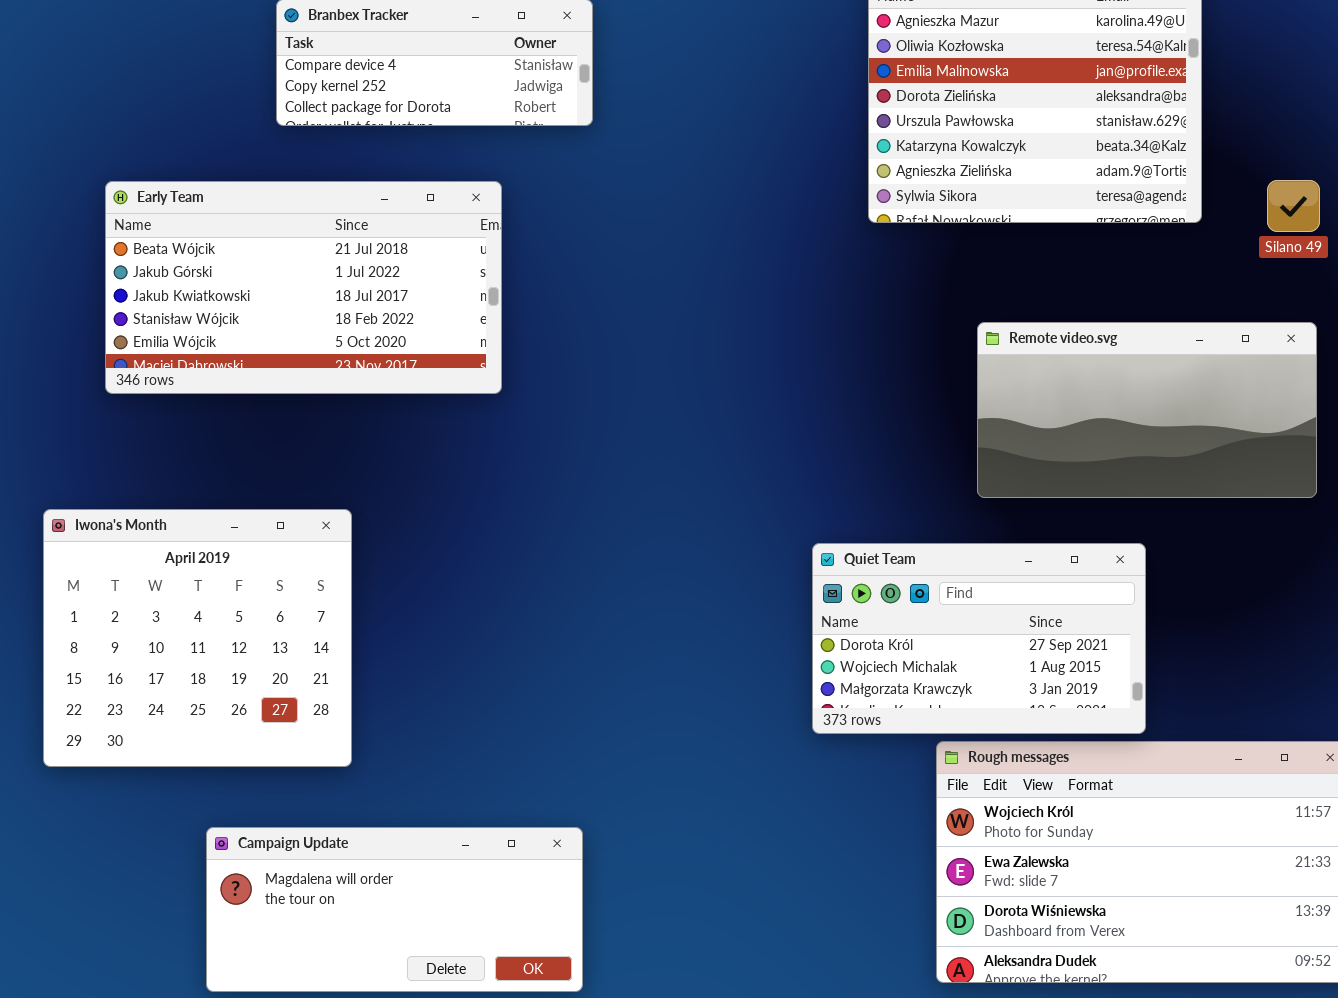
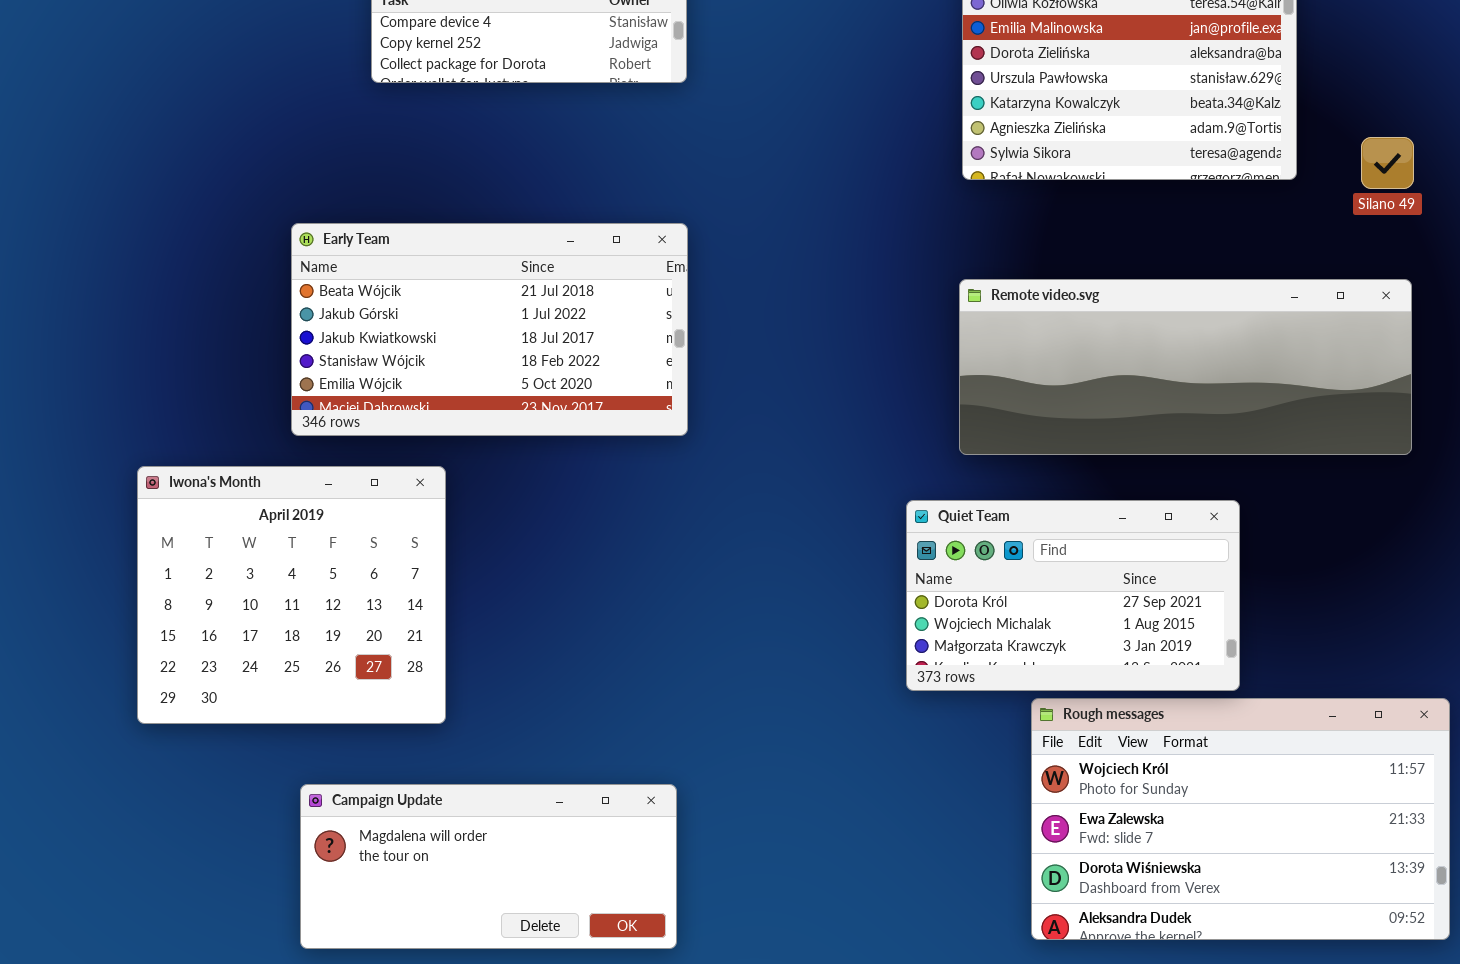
Early Team: [105,181,502,394] -> [291,223,688,436], moved
Remote video.svg: [977,322,1317,498] -> [959,279,1412,455], resized

